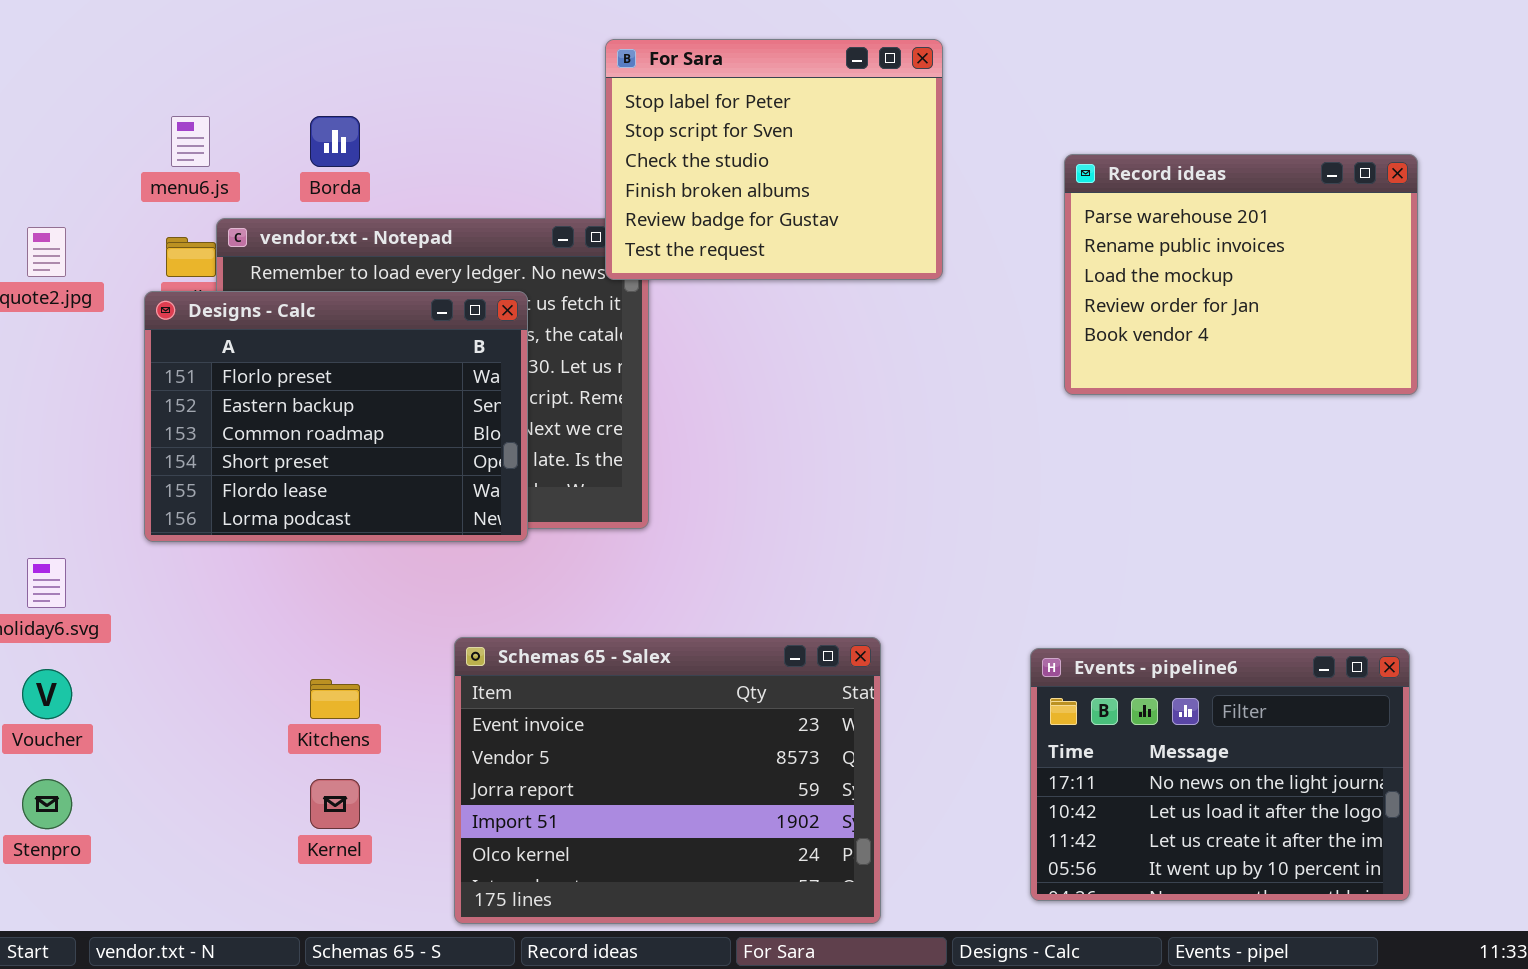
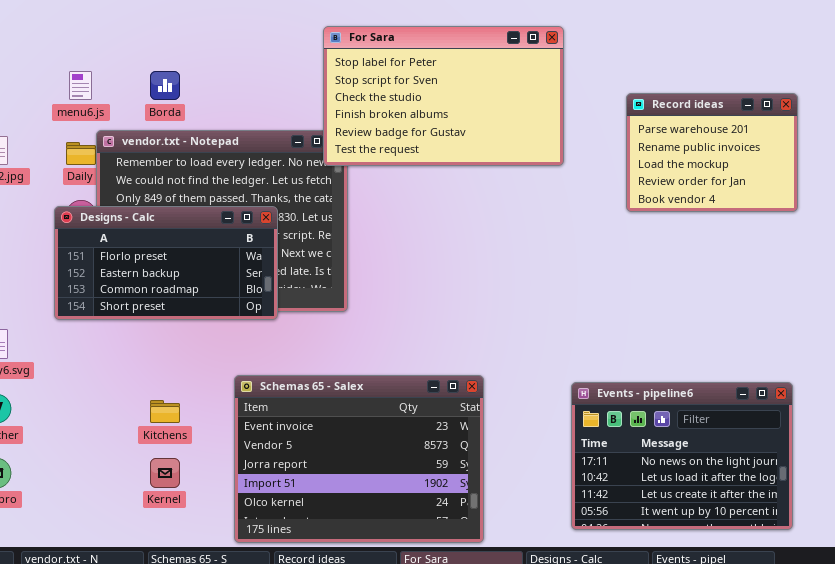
For Sara: [605,39,943,280] -> [323,26,564,166], resized
Record ideas: [1064,154,1418,395] -> [626,93,798,212], resized
Designs - Calc: [144,291,528,542] -> [54,206,278,320], resized

